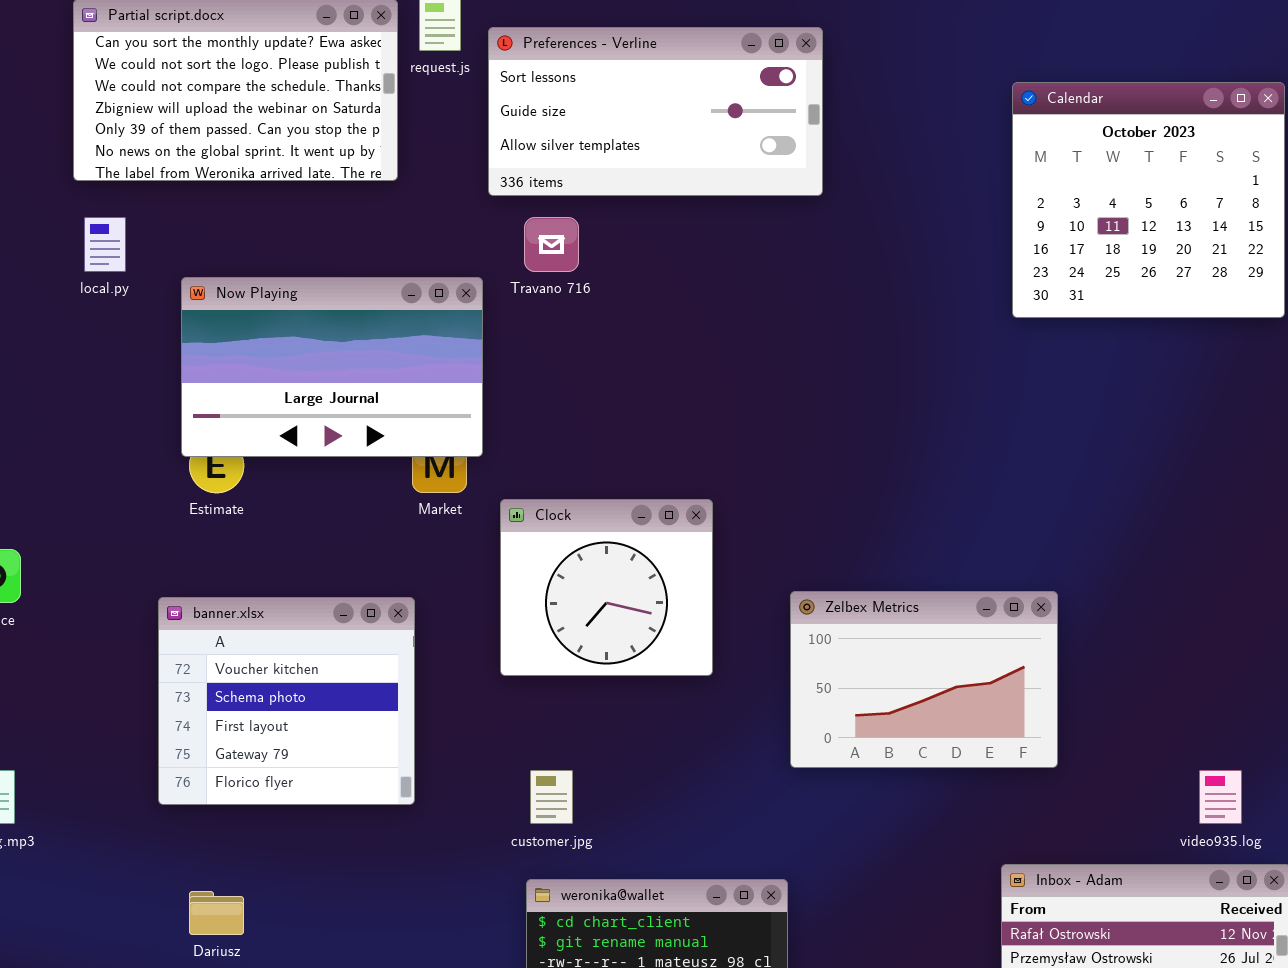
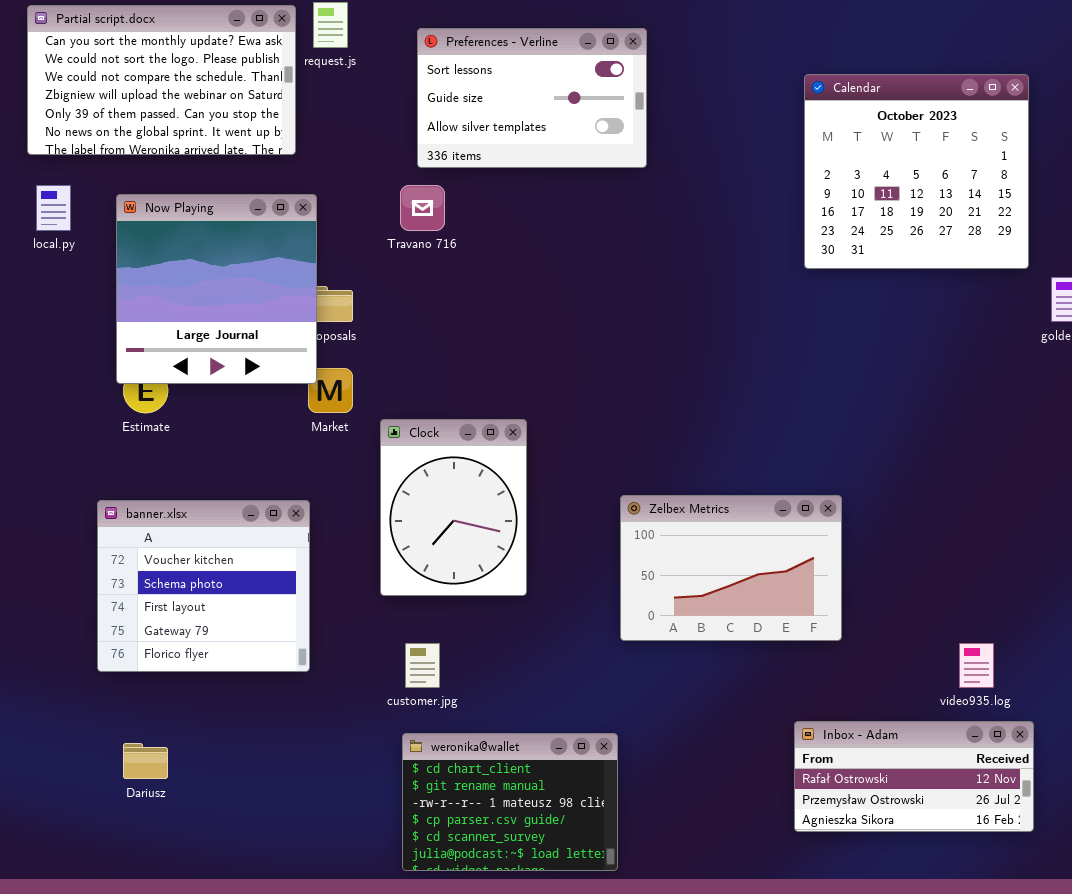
Preferences - Verline: [488,27,823,196] -> [417,28,647,168], resized
Now Playing: [181,277,483,457] -> [116,194,317,384], resized
Clock: [500,499,713,676] -> [380,419,527,596], resized

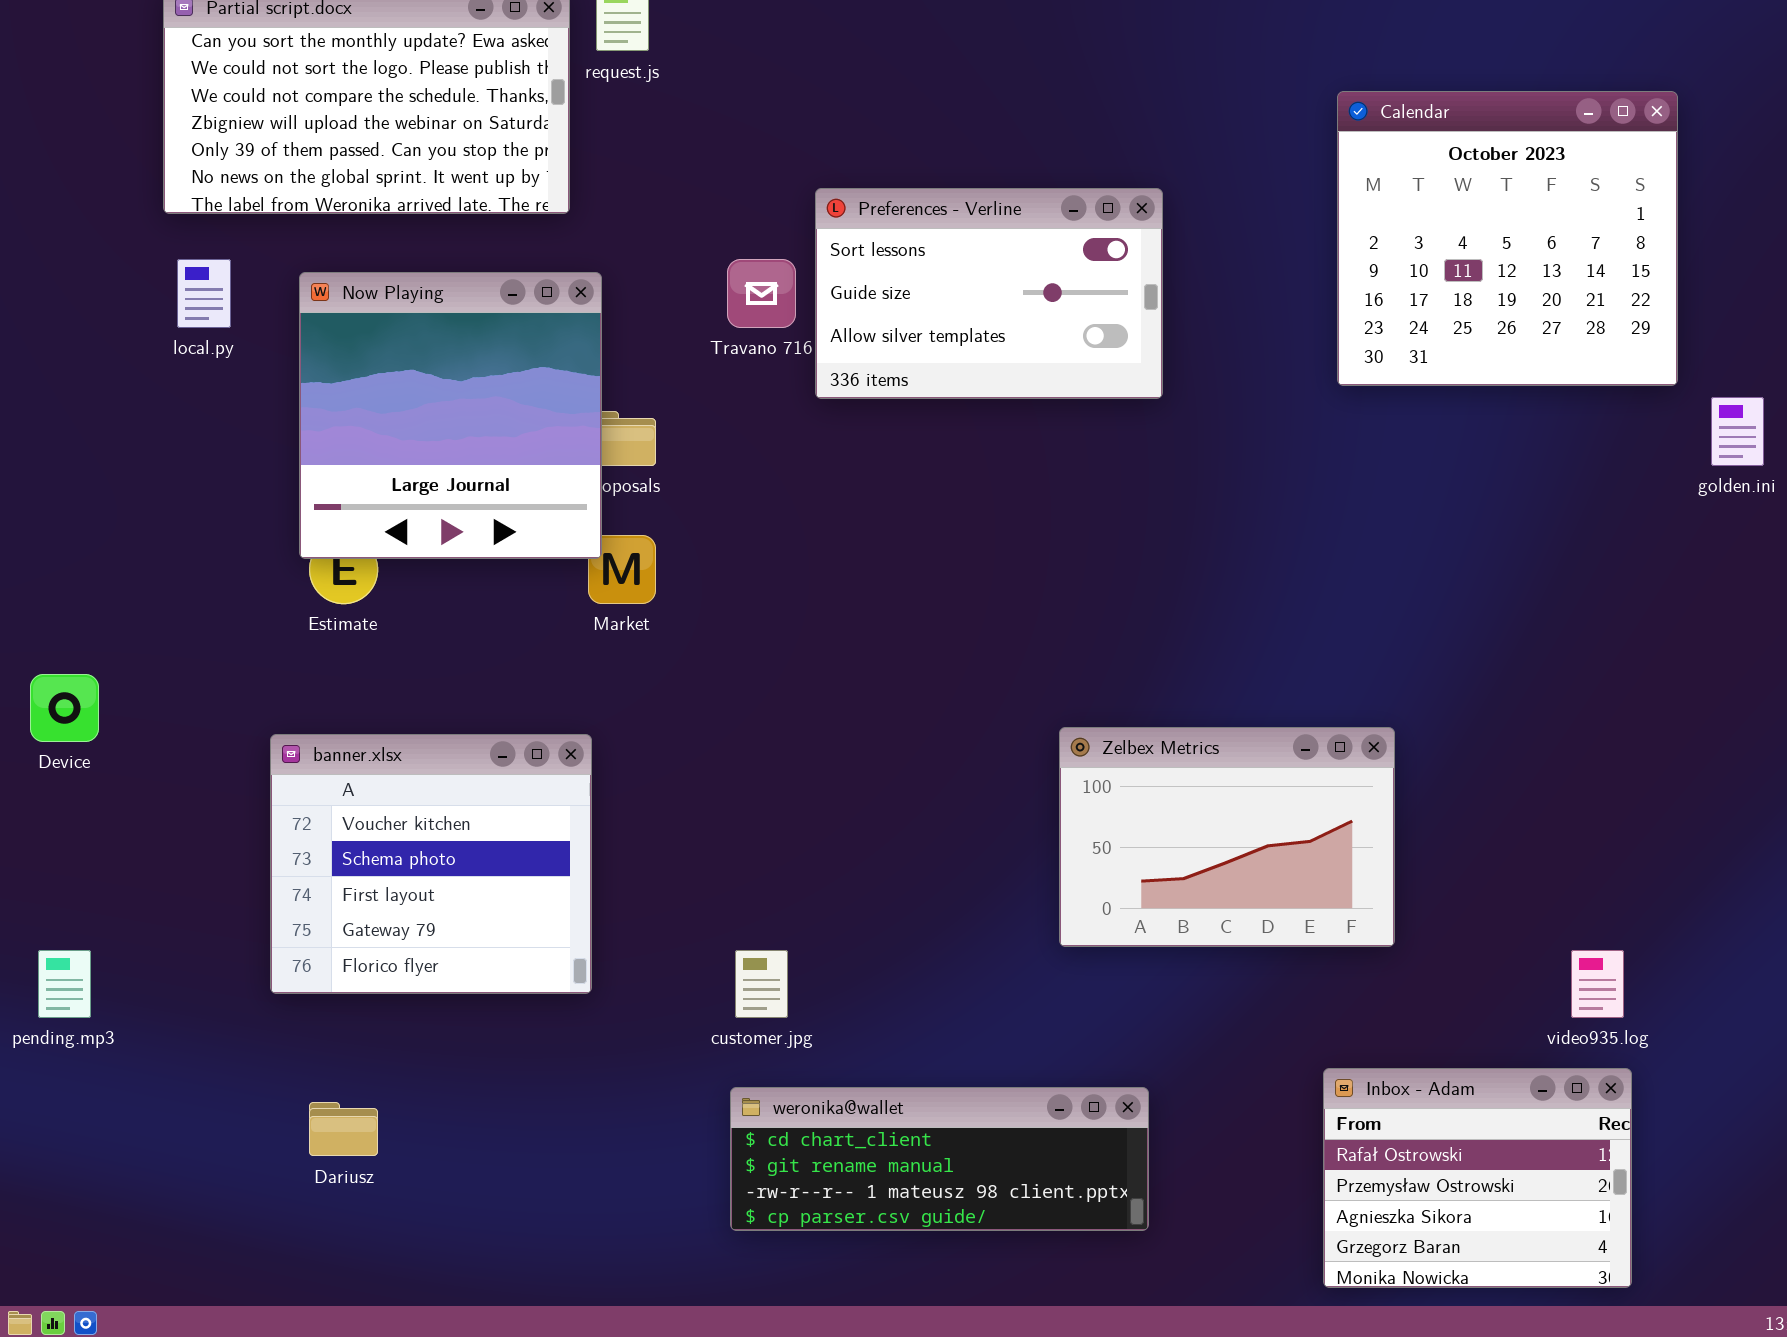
Preferences - Verline: [417,28,647,168] -> [815,188,1163,399], moved
Clock: [380,419,527,596] -> none, closed
Inbox - Adam: [794,721,1034,832] -> [1323,1068,1632,1288], resized
weronika@wallet: [402,733,618,871] -> [730,1087,1149,1231], resized

